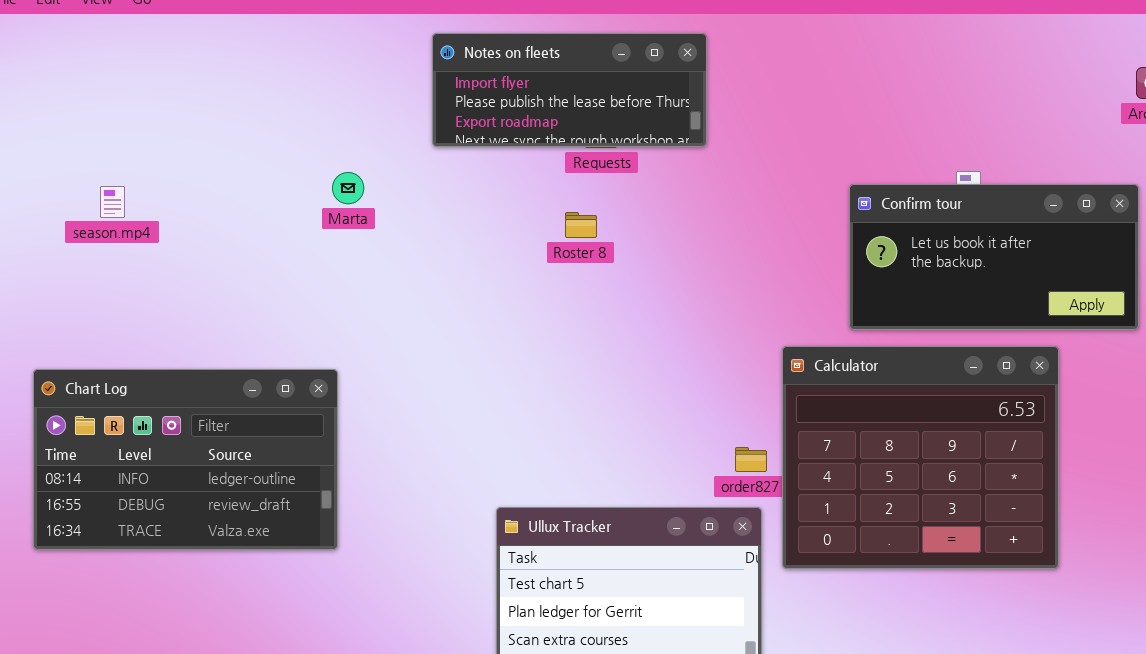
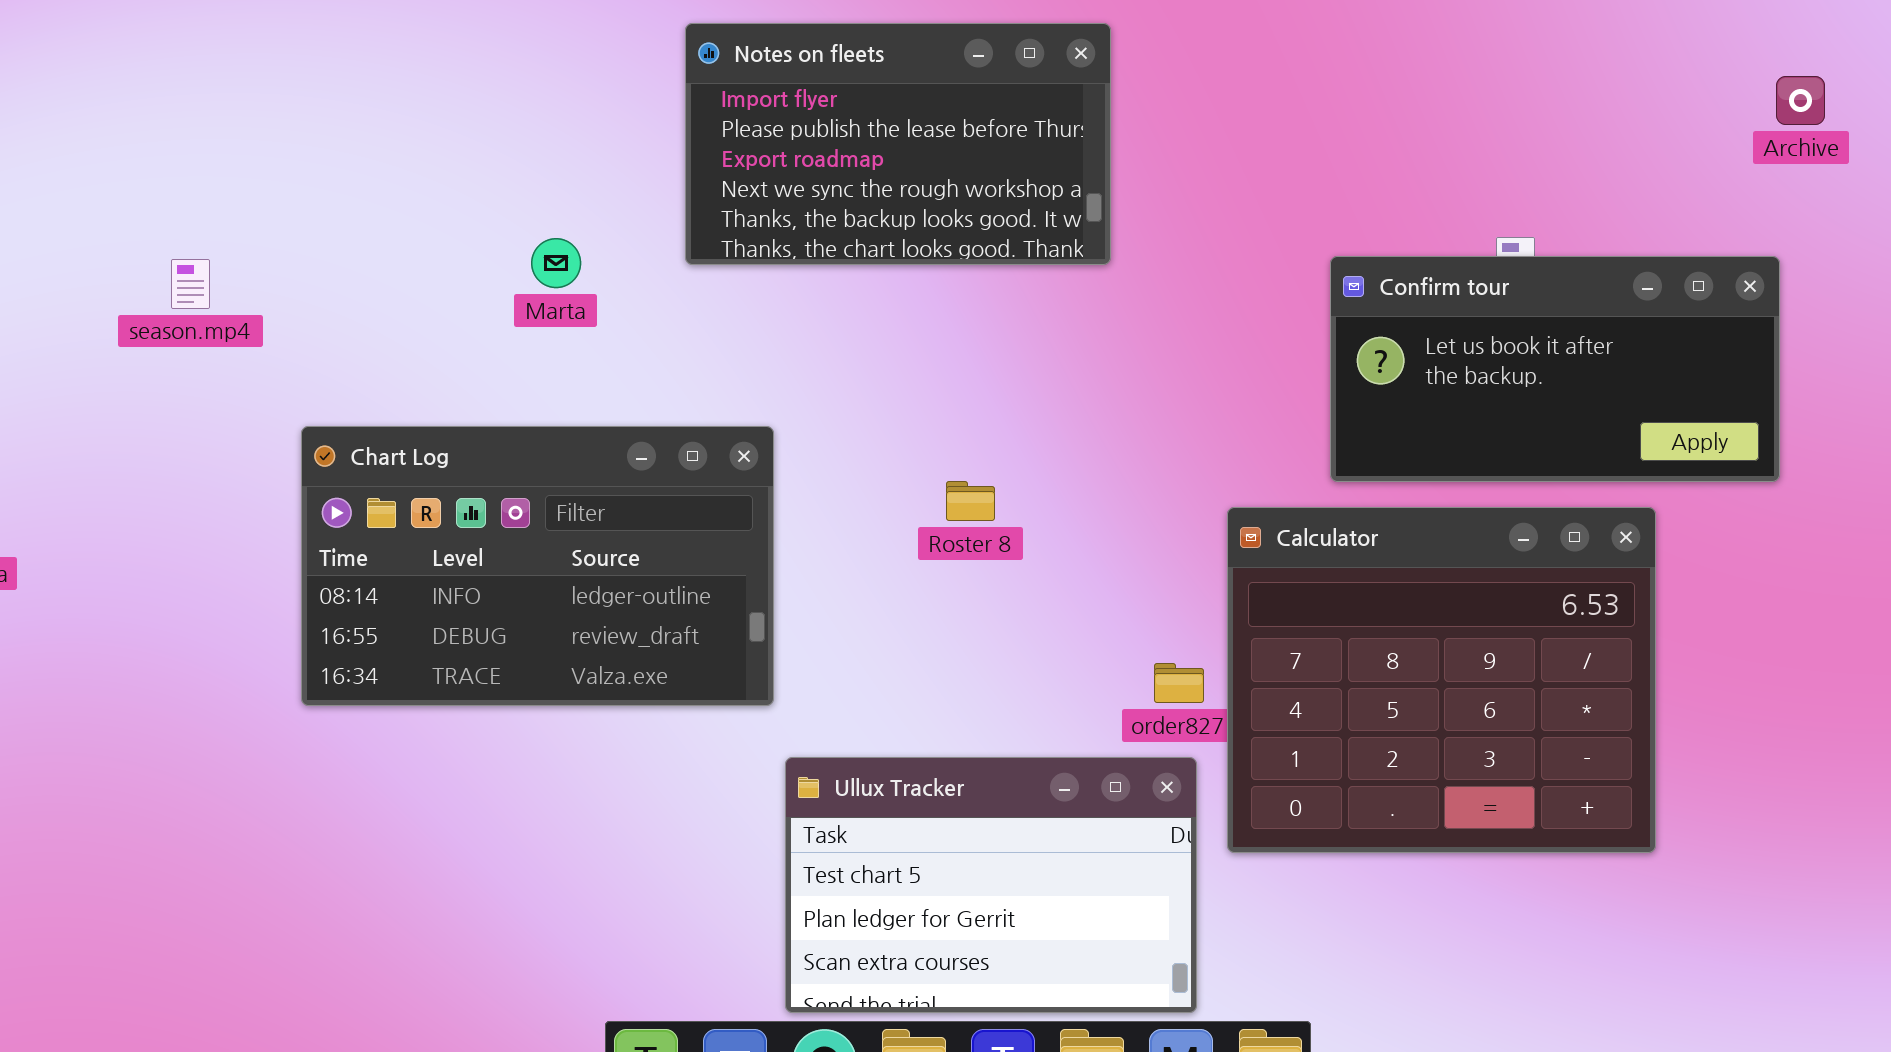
Notes on fleets: [432,33,707,147] -> [685,23,1111,265], resized
Roster 8: [565,212,597,238] -> [946,481,995,521], moved
Chart Log: [33,369,338,550] -> [301,426,774,706], moved

